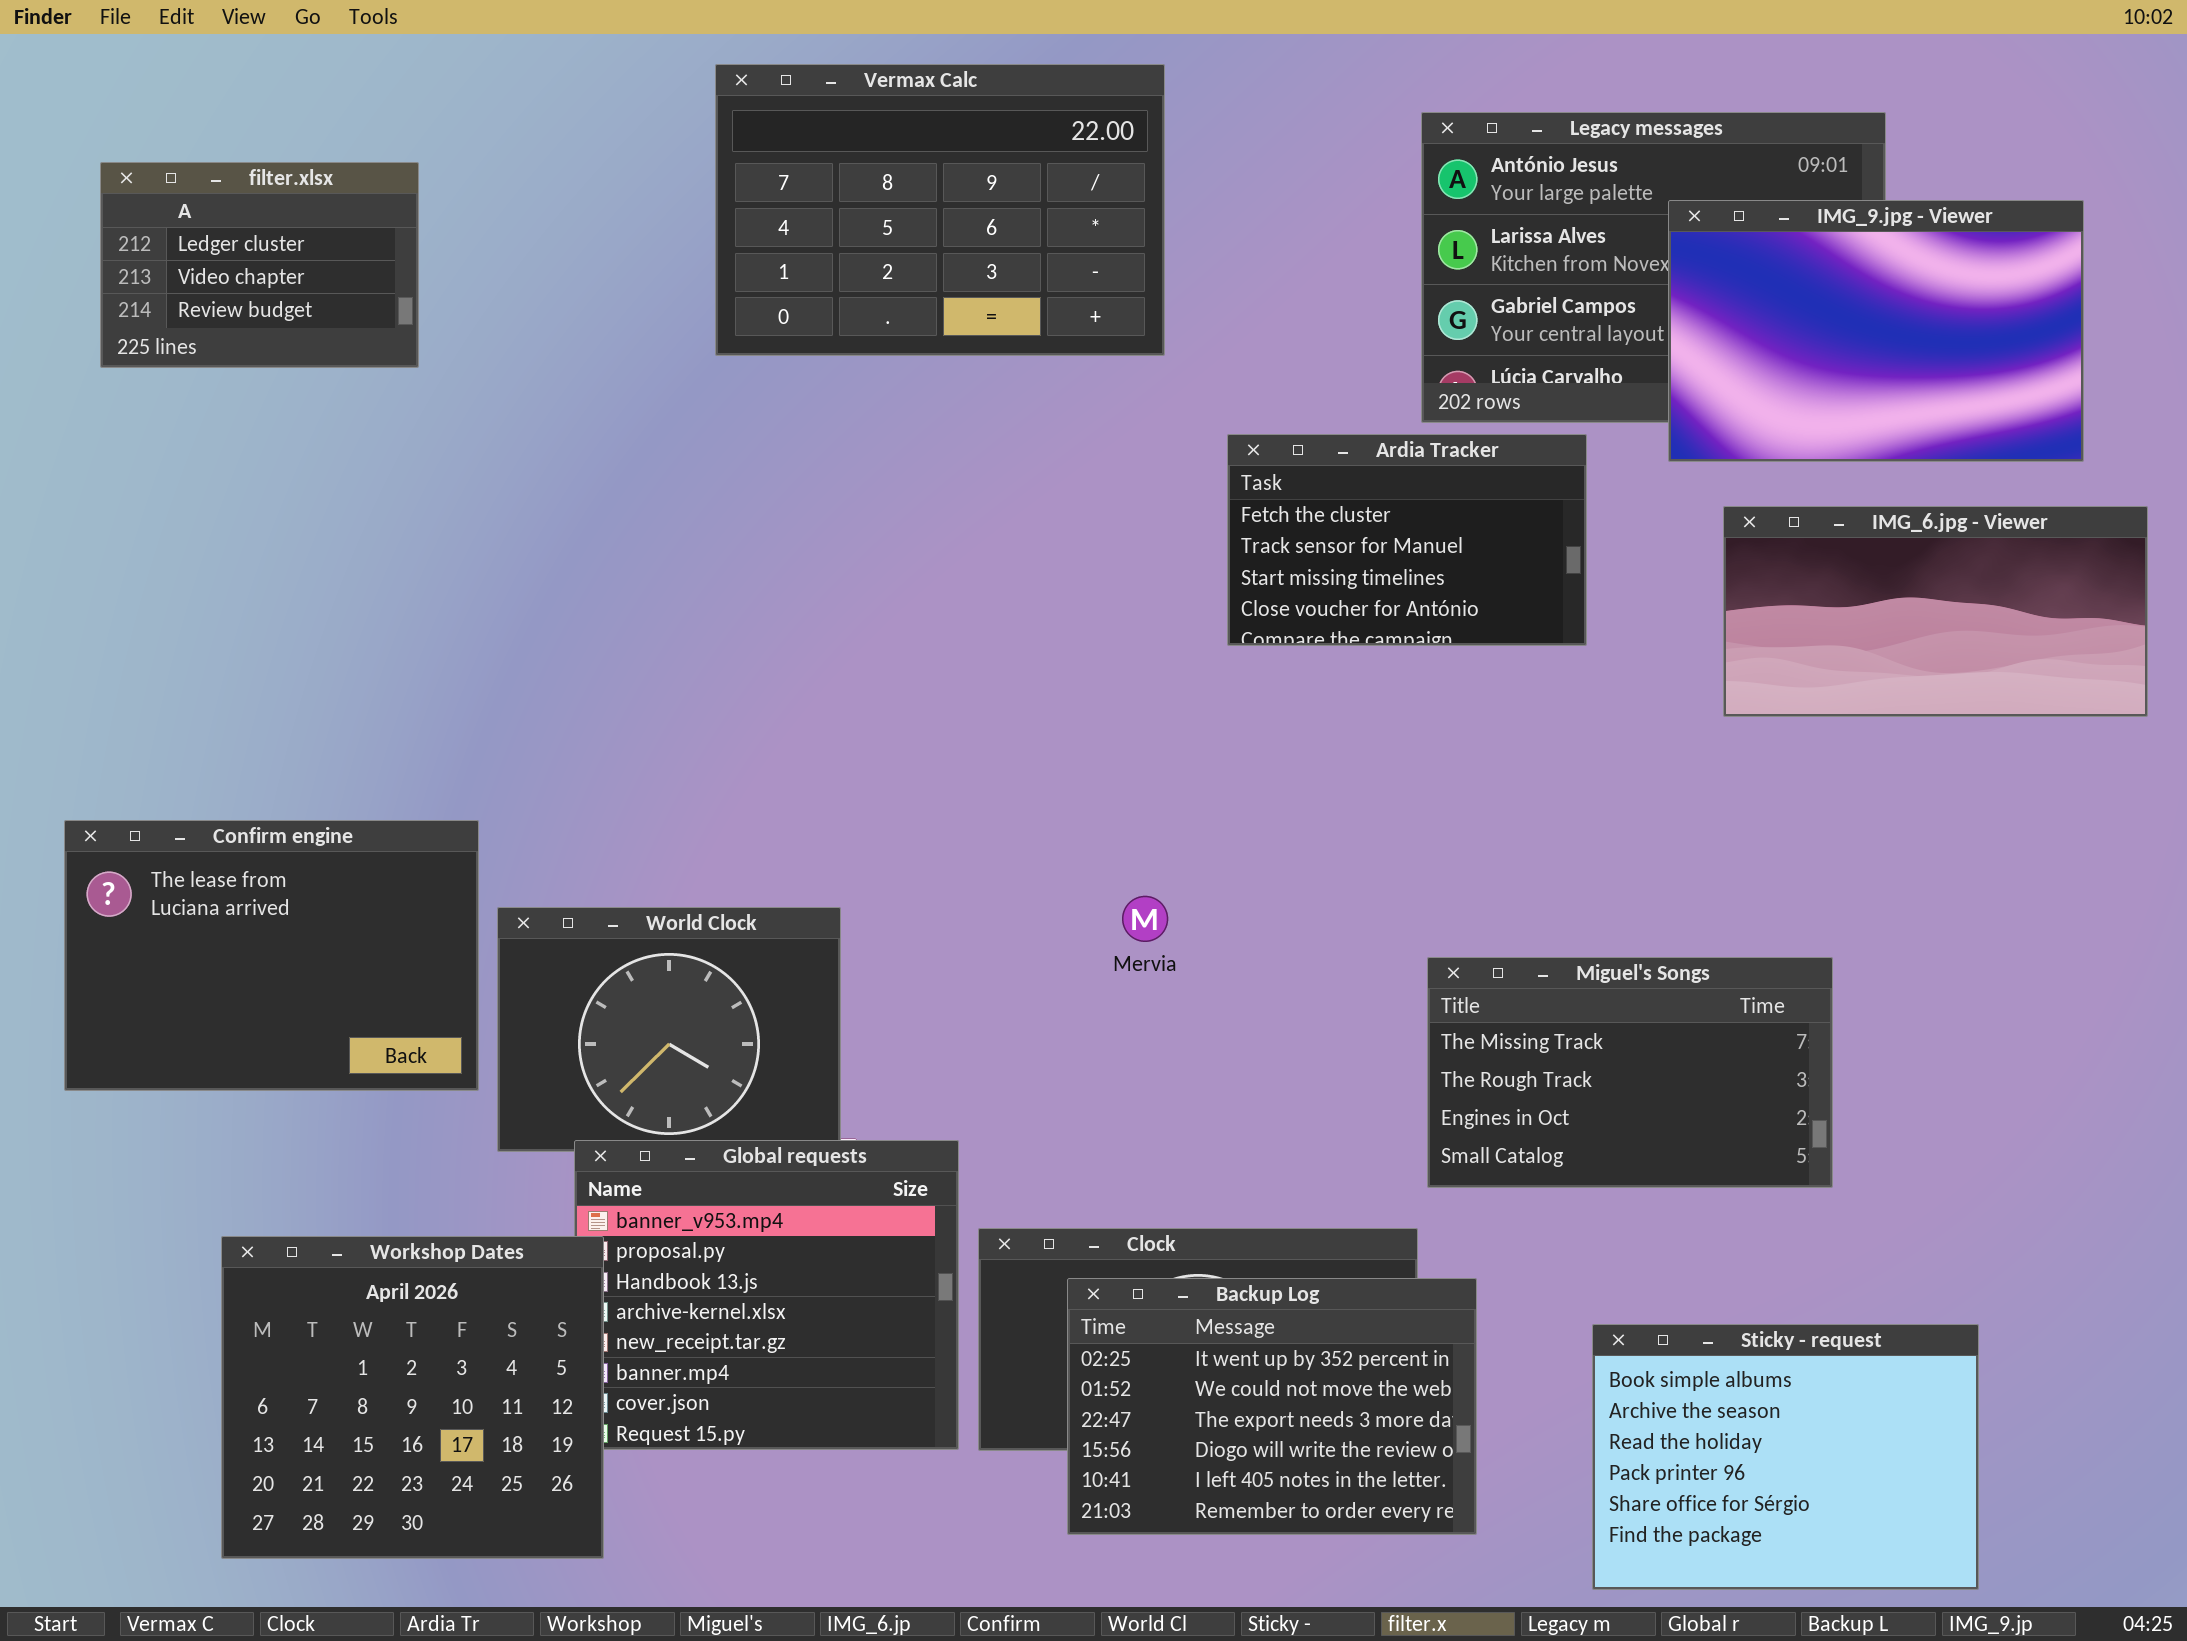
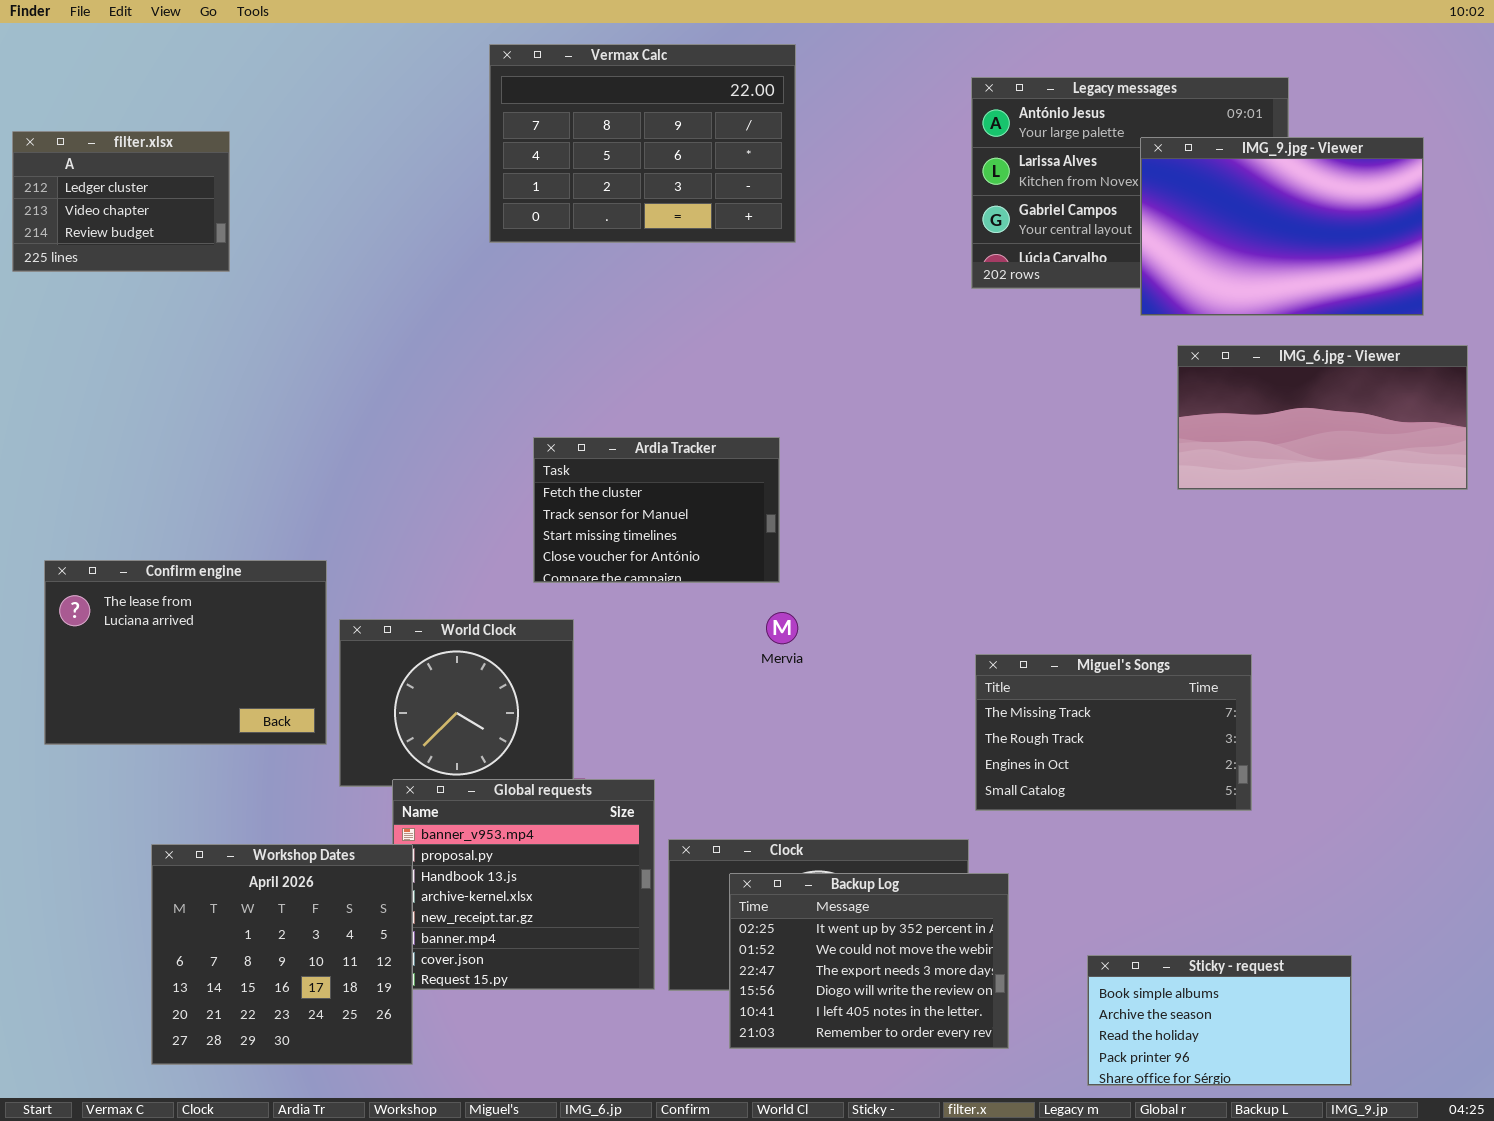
filter.xlsx: [100,162,419,368] -> [12,131,230,272], moved
Ardia Tracker: [1227,434,1587,646] -> [533,437,780,583], moved
Sticky - request: [1592,1324,1979,1590] -> [1087,955,1352,1086], resized

